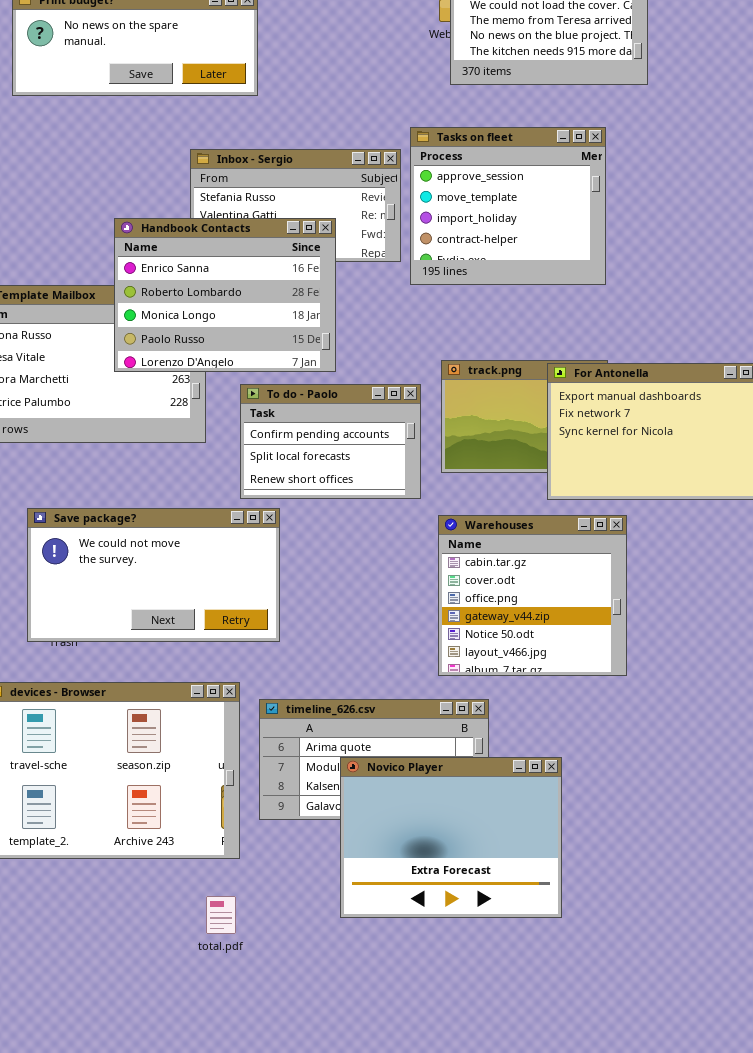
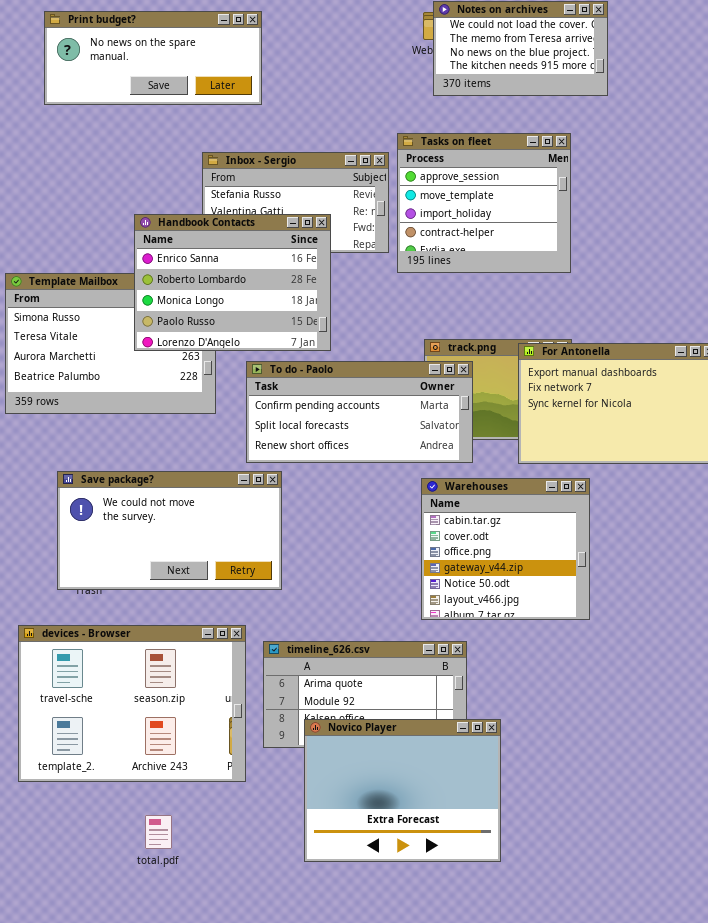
To do - Paolo: [240,384,421,499] -> [246,361,473,463], resized
Novico Player: [340,757,562,918] -> [304,719,501,862], moved
total.pdf: [206,896,236,934] -> [145,815,172,849], moved

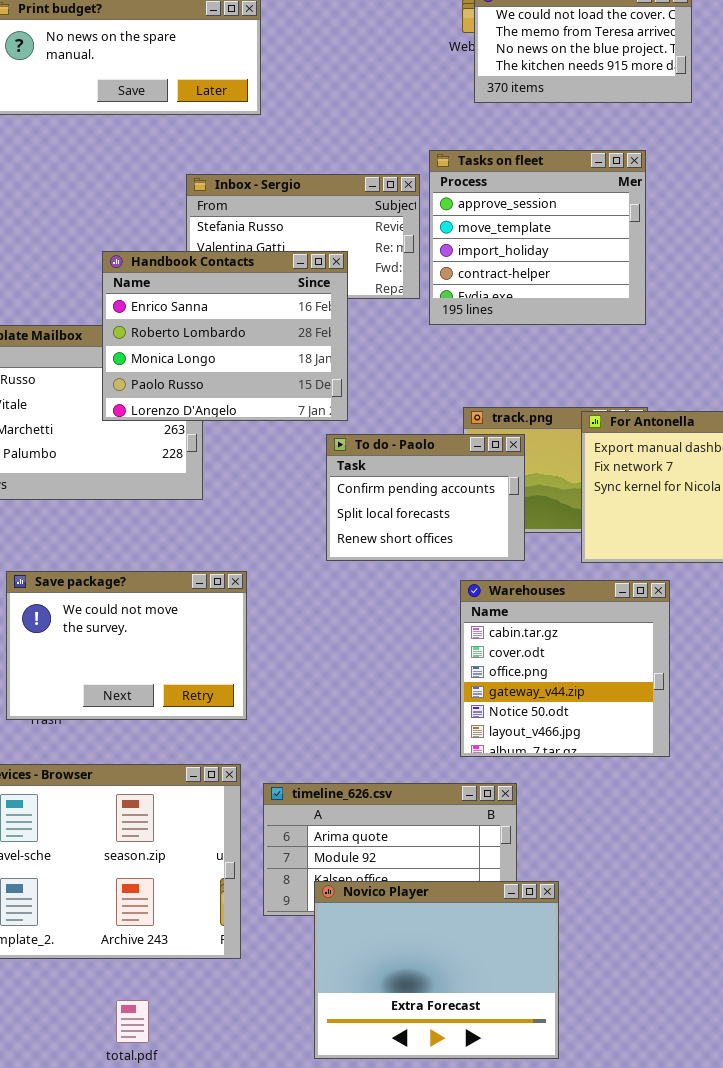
To do - Paolo: [246,361,473,463] -> [326,434,525,561], resized
Save package?: [57,471,282,590] -> [6,571,247,720], resized

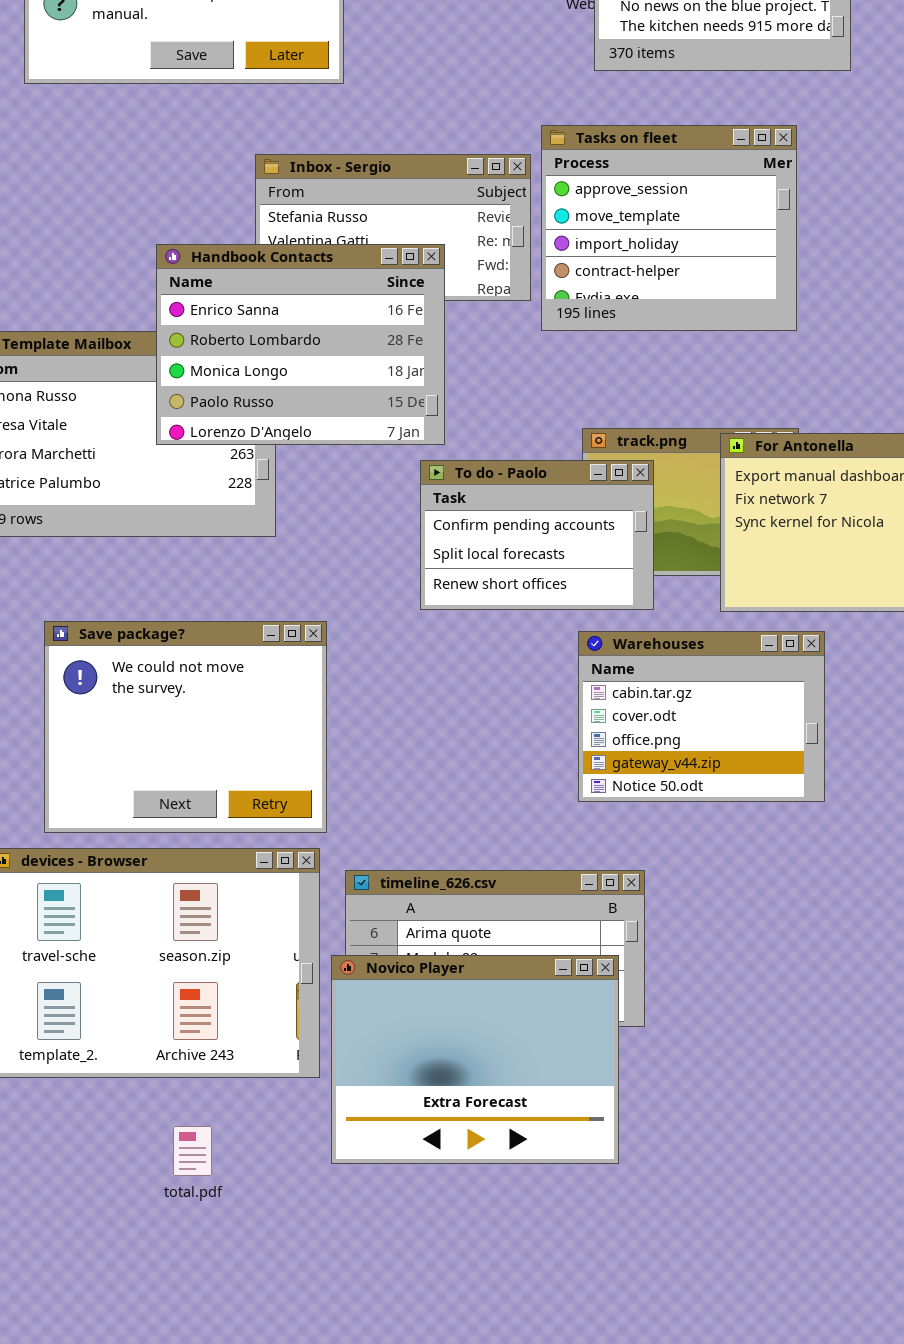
Save package?: [6,571,247,720] -> [44,621,327,833], resized
Warehouses: [460,580,670,757] -> [578,631,825,802], resized
Novico Player: [314,881,559,1059] -> [331,955,619,1164], moved

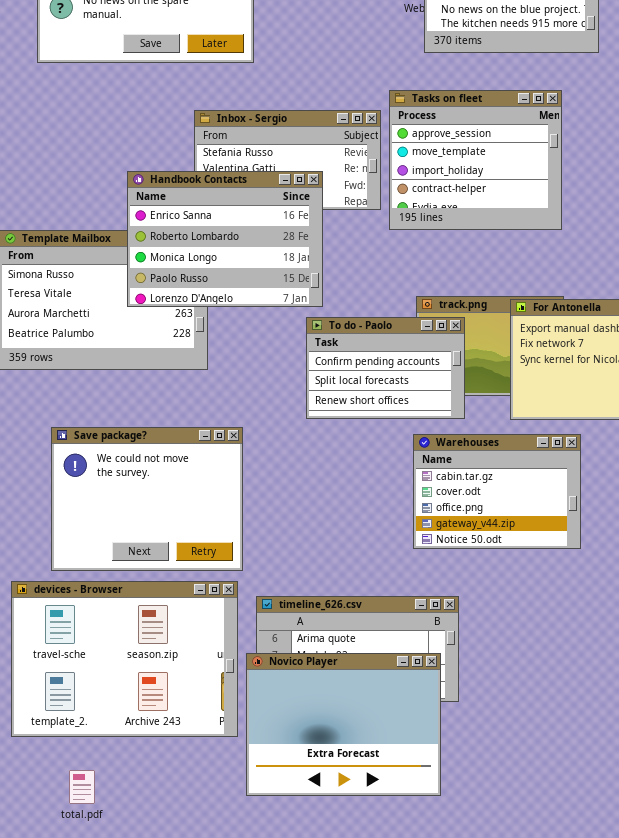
total.pdf: [173,1126,212,1176] -> [69,770,95,804], moved

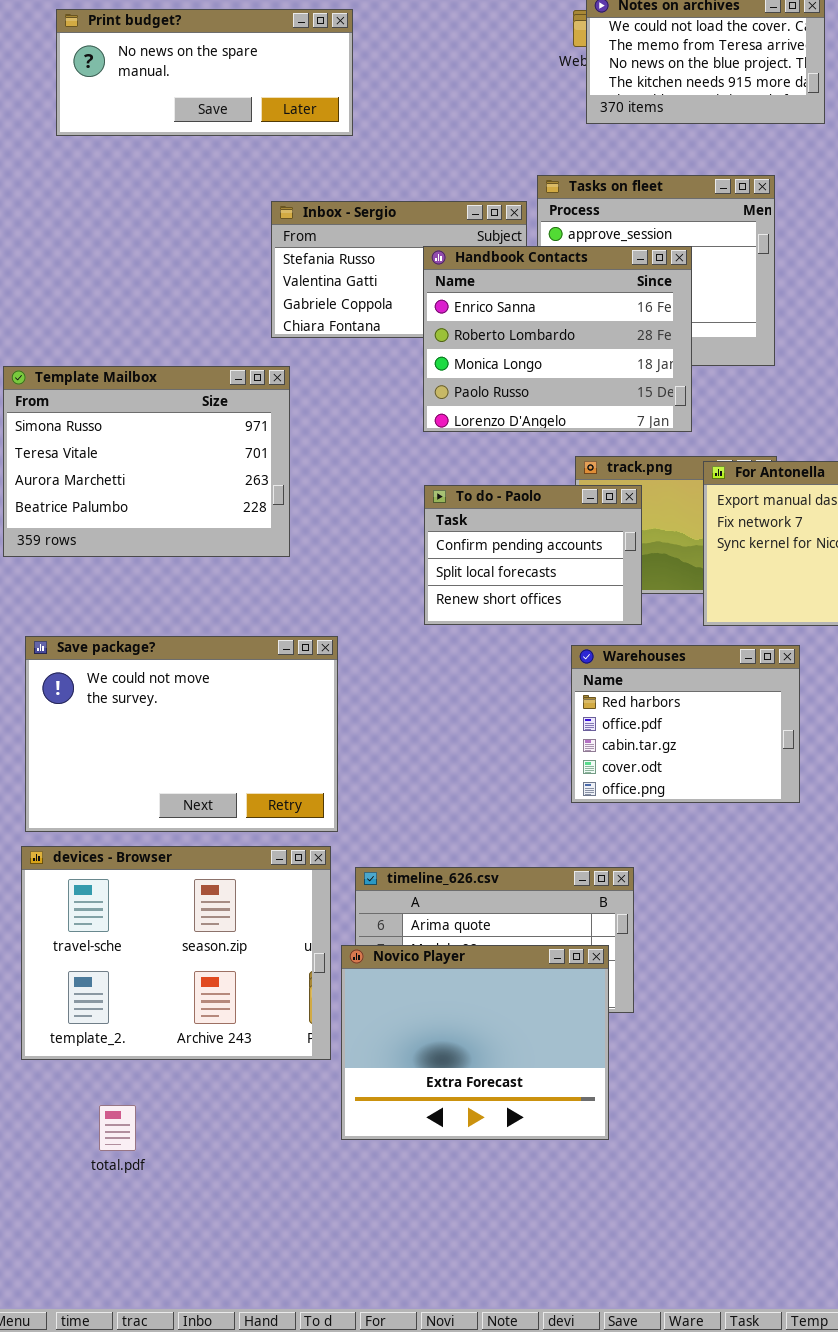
Handbook Contacts: [127,171,323,307] -> [423,246,692,432], moved
Save package?: [51,427,243,571] -> [25,636,338,832], resized
Warehouses: [413,434,581,549] -> [571,645,800,803], scrolled up 2 rows

